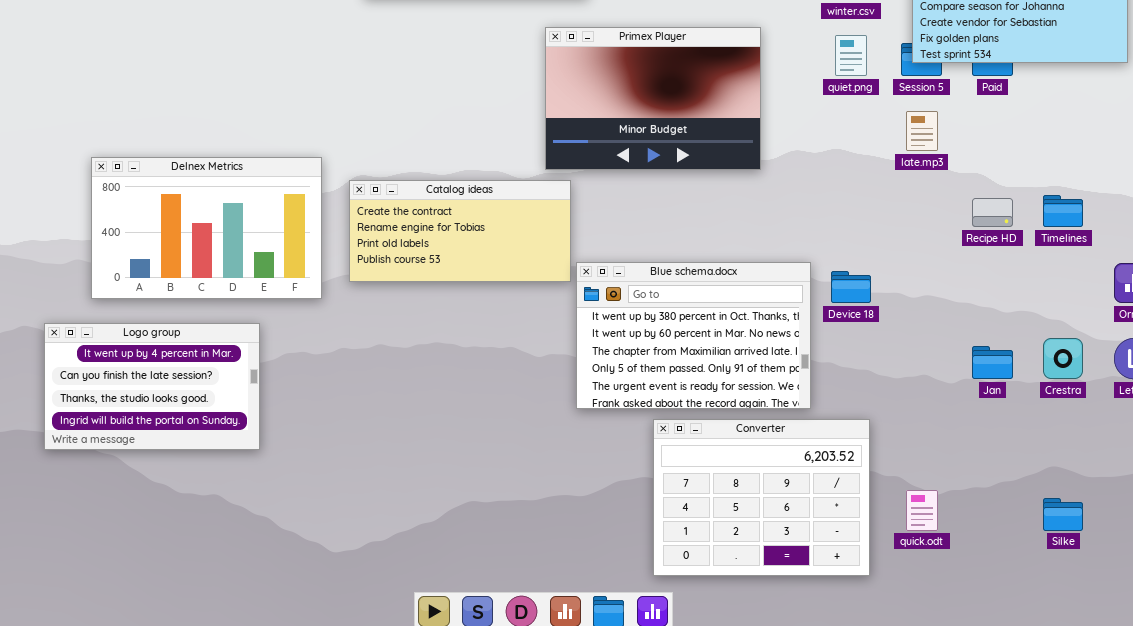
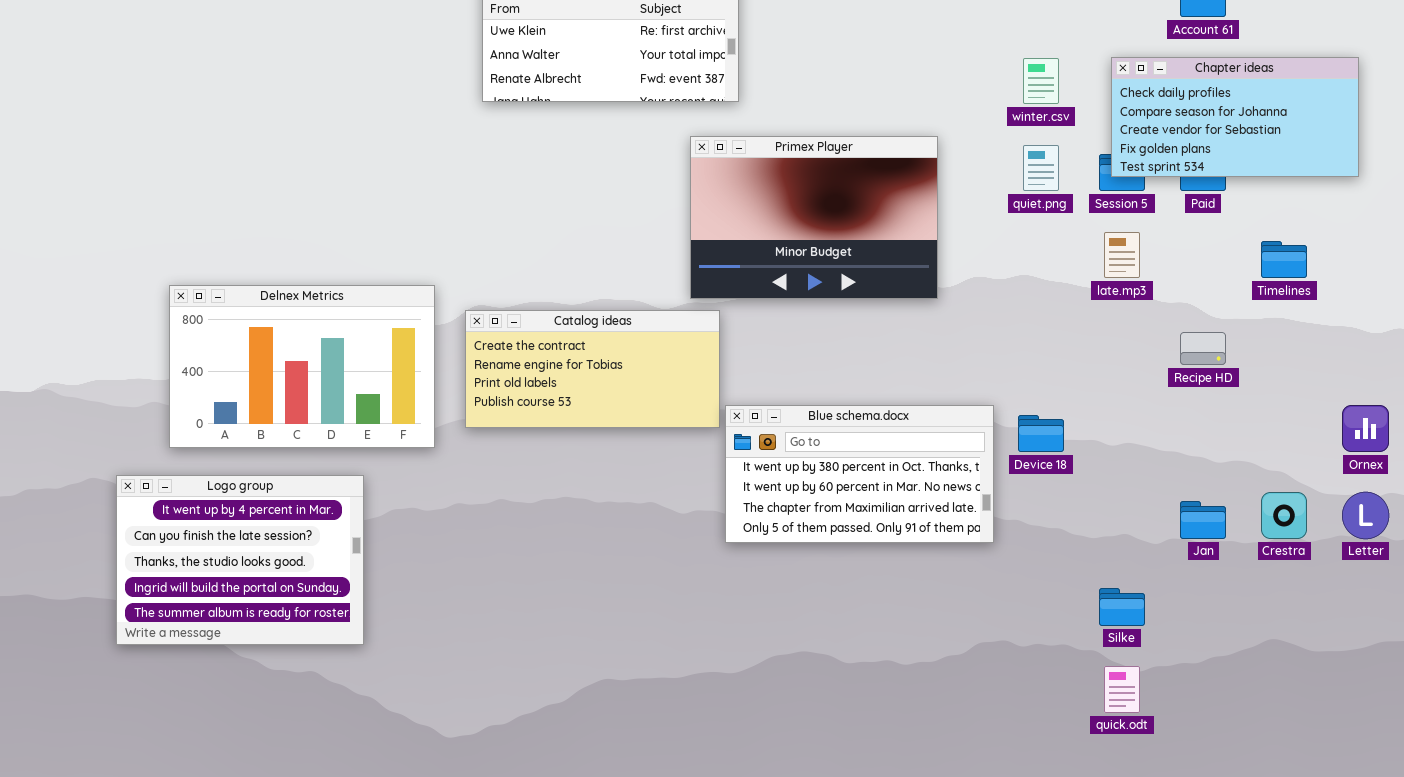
Timelines: [1043,195,1083,227] -> [1261,241,1307,278], moved
Blue schema.docx: [576,262,811,409] -> [725,405,994,543], resized
Logo group: [44,323,260,450] -> [116,475,364,645], resized
Converter: [653,419,870,576] -> none, closed
Silke: [1043,498,1083,531] -> [1099,588,1145,626], moved

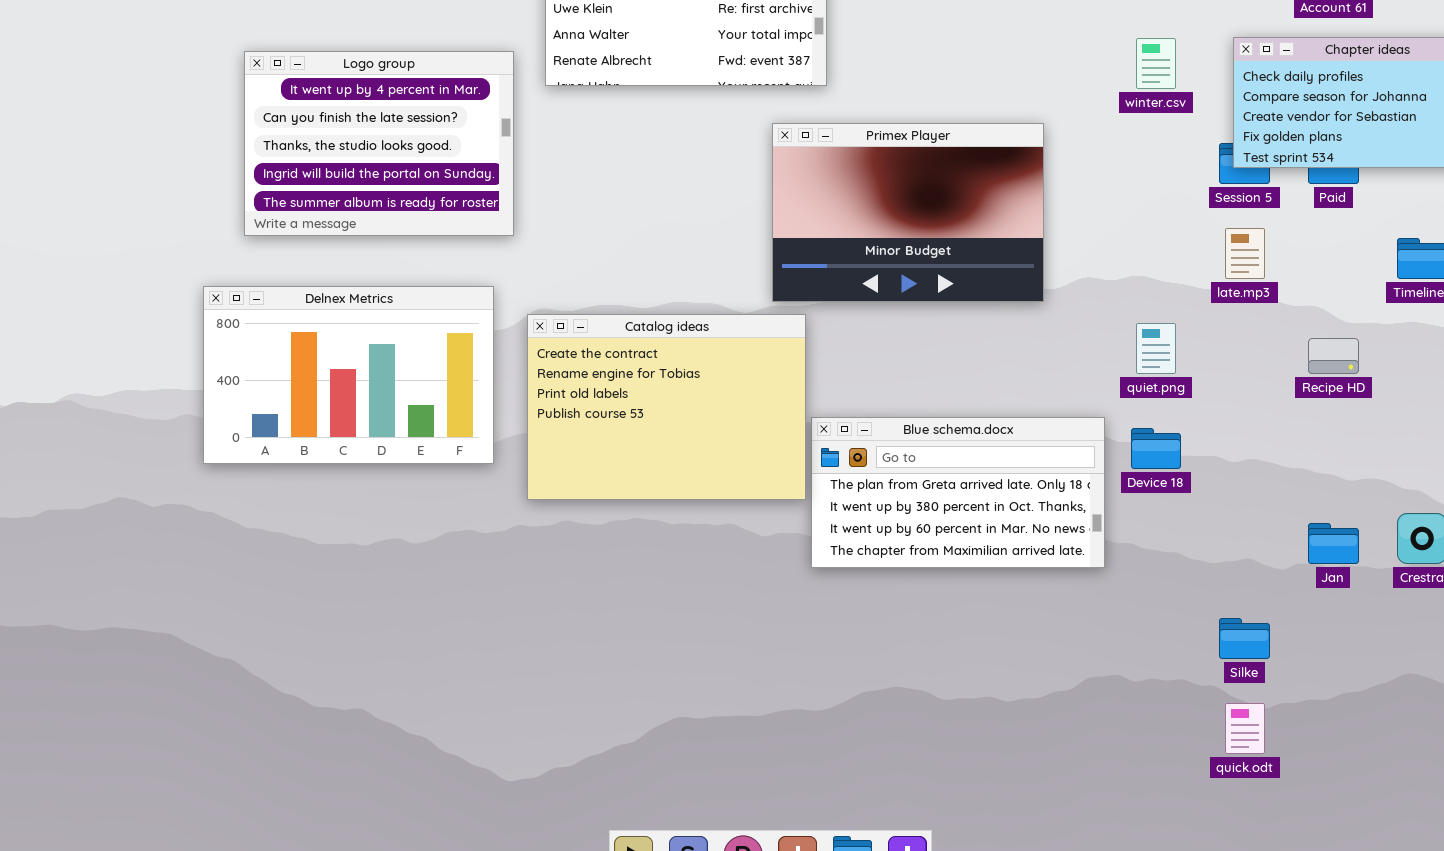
quiet.png: [1023,145,1059,191] -> [1136,323,1176,374], moved
Catalog ideas: [465,310,720,428] -> [527,314,806,500], resized
Blue schema.docx: [725,405,994,543] -> [811,417,1105,568], scrolled up 1 row
Logo group: [116,475,364,645] -> [244,51,514,236], moved

